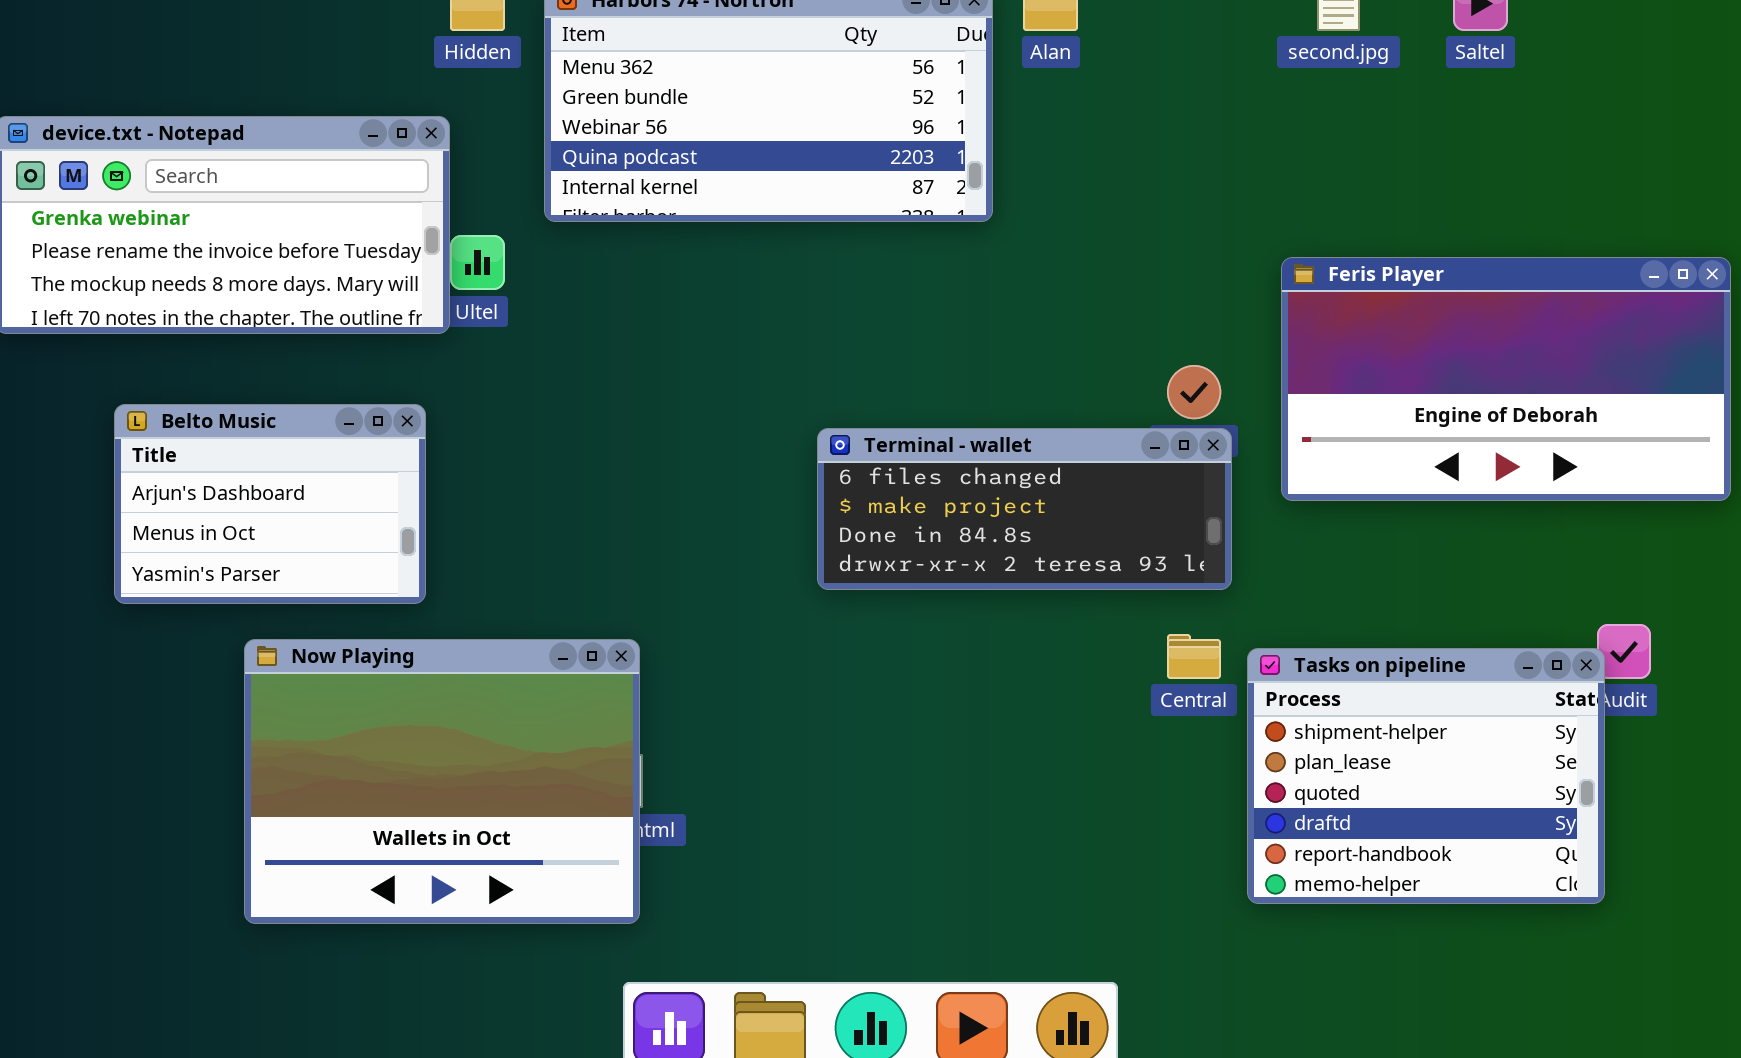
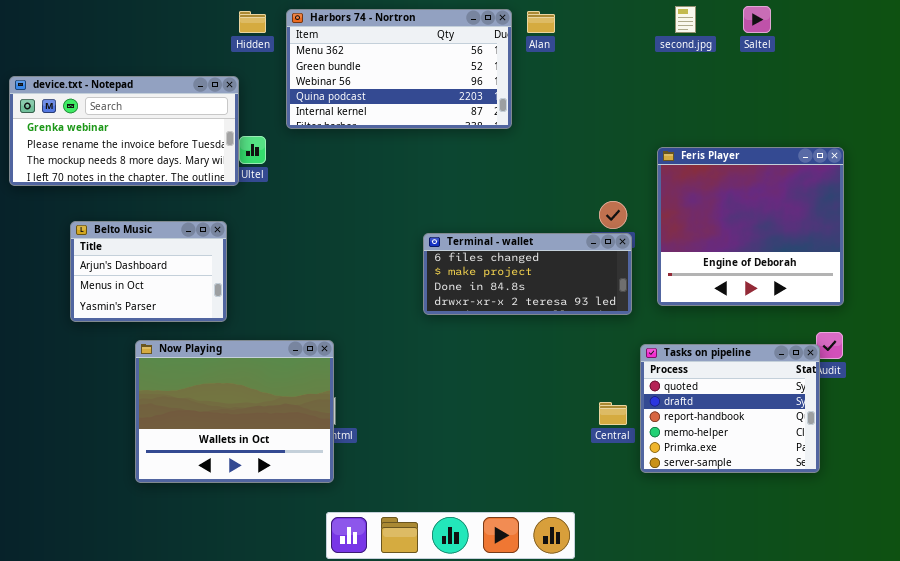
Feris Player: [1281,257,1731,501] -> [657,147,844,306], resized
Central: [1167,634,1221,679] -> [599,402,627,425], moved
Tasks on pipeline: [1247,648,1605,904] -> [640,344,820,473], scrolled down 2 rows

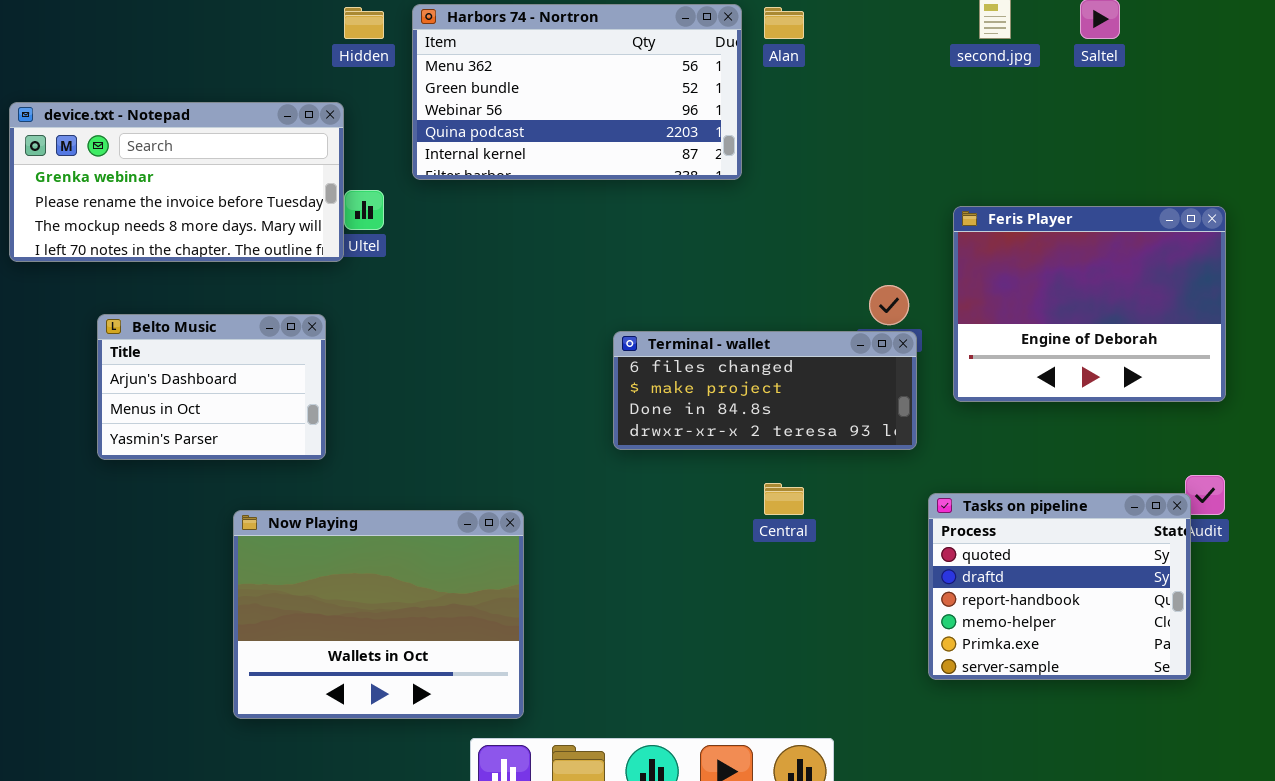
Feris Player: [657,147,844,306] -> [953,206,1226,402], resized
Now Playing: [135,340,334,483] -> [233,510,524,719], moved
Central: [599,402,627,425] -> [764,483,804,515], moved

